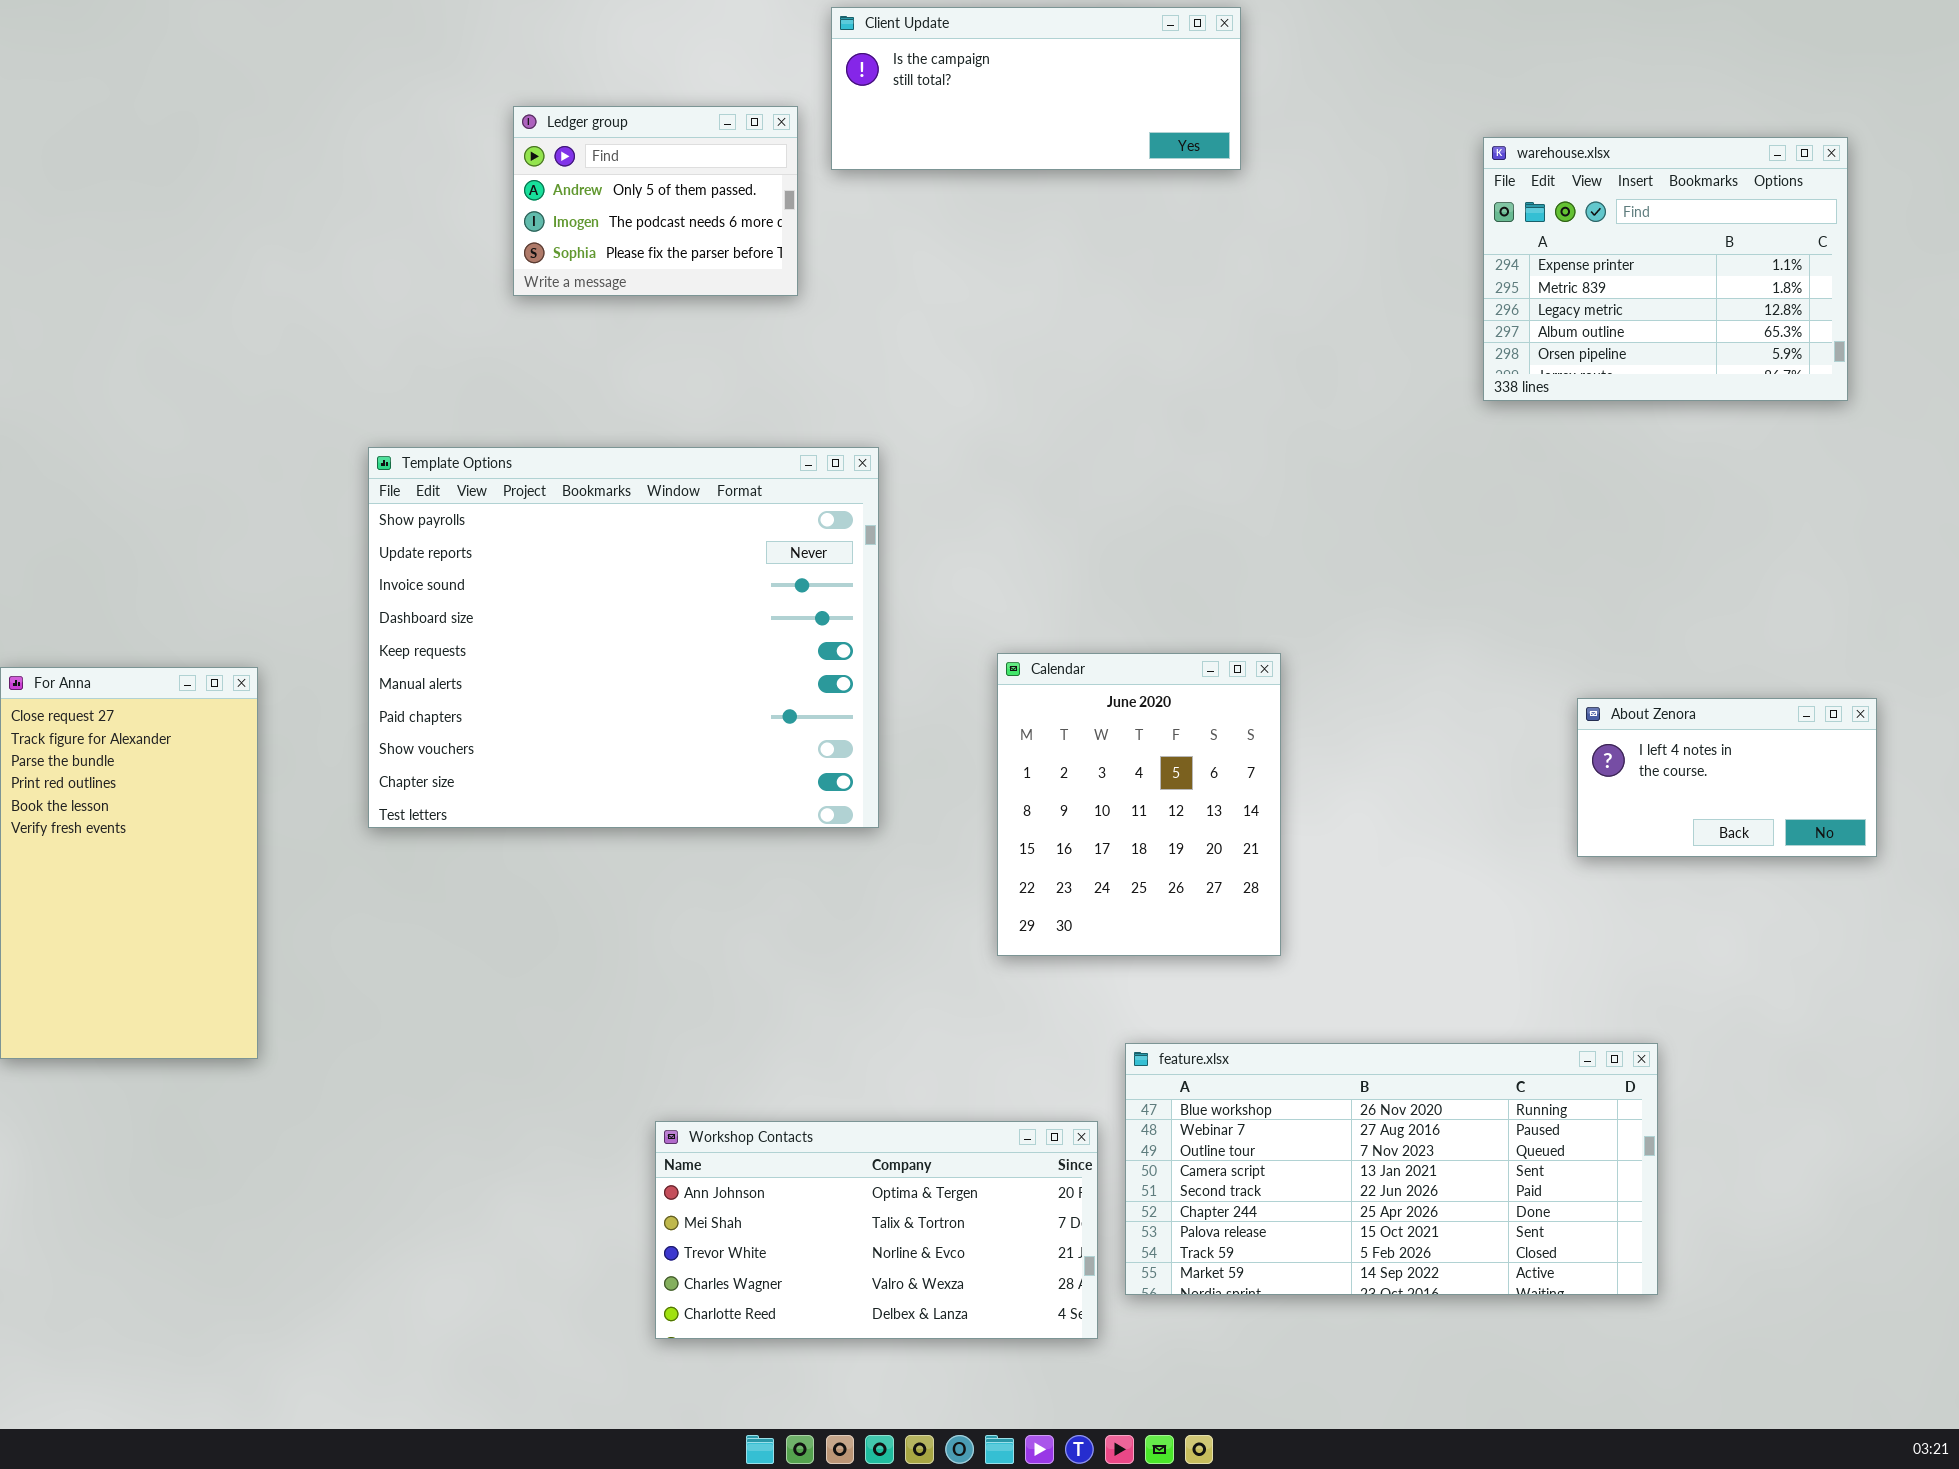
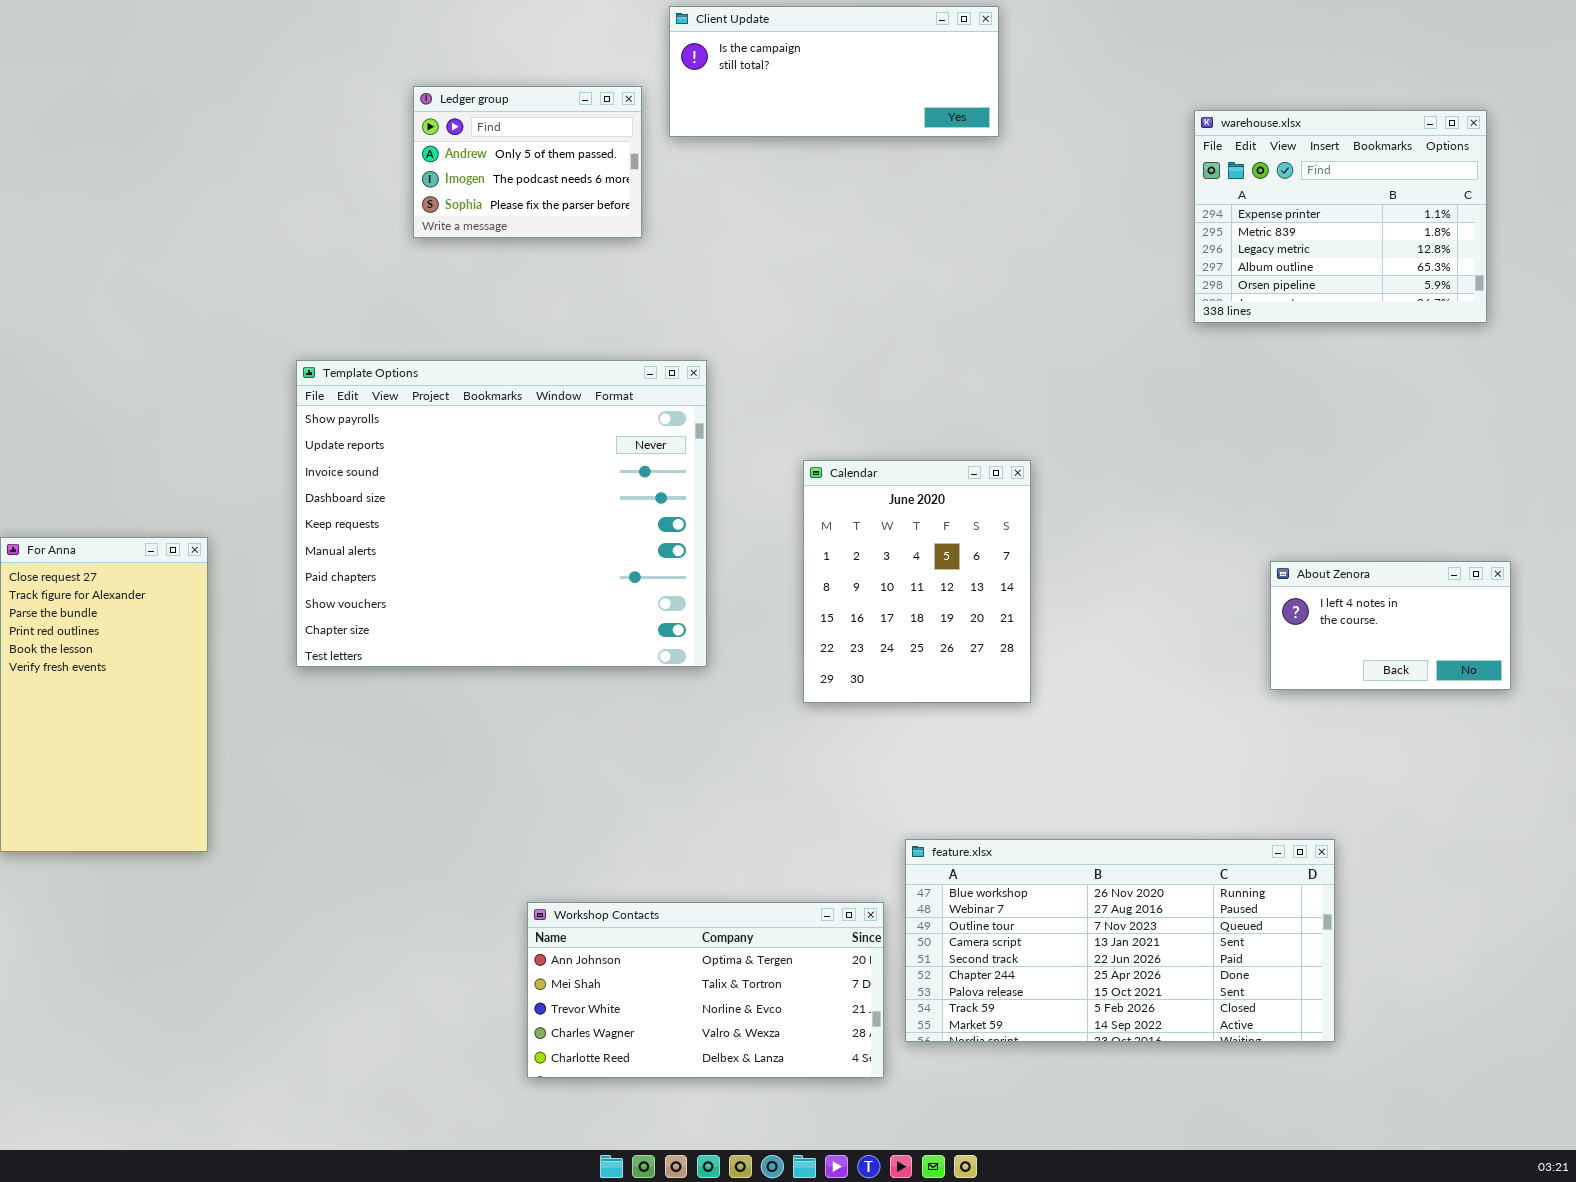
Calendar: [997,653,1281,956] -> [803,460,1031,703], moved

